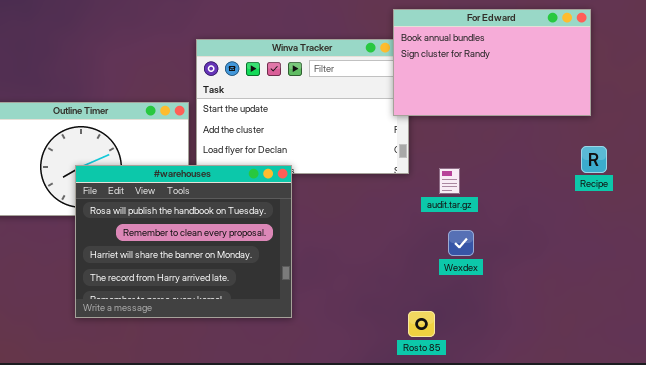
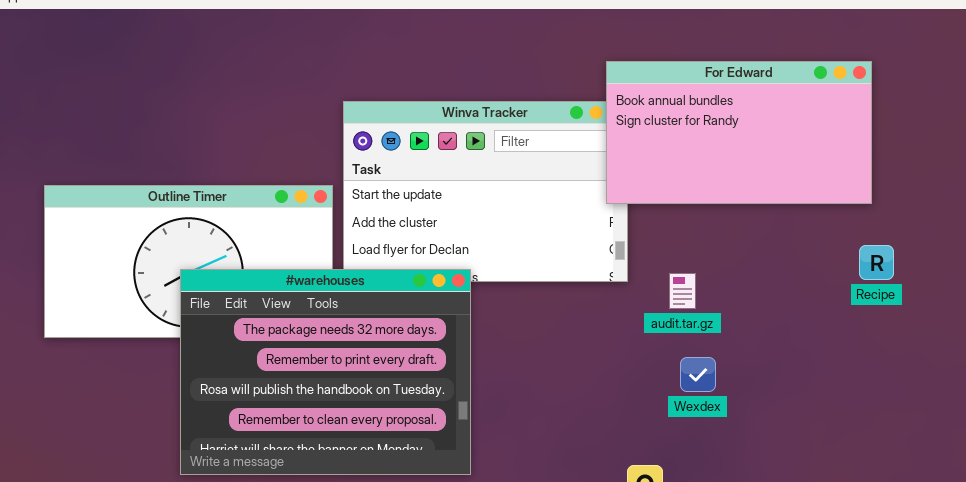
#warehouses: [75,165,292,318] -> [180,269,471,475], scrolled up 2 rows

